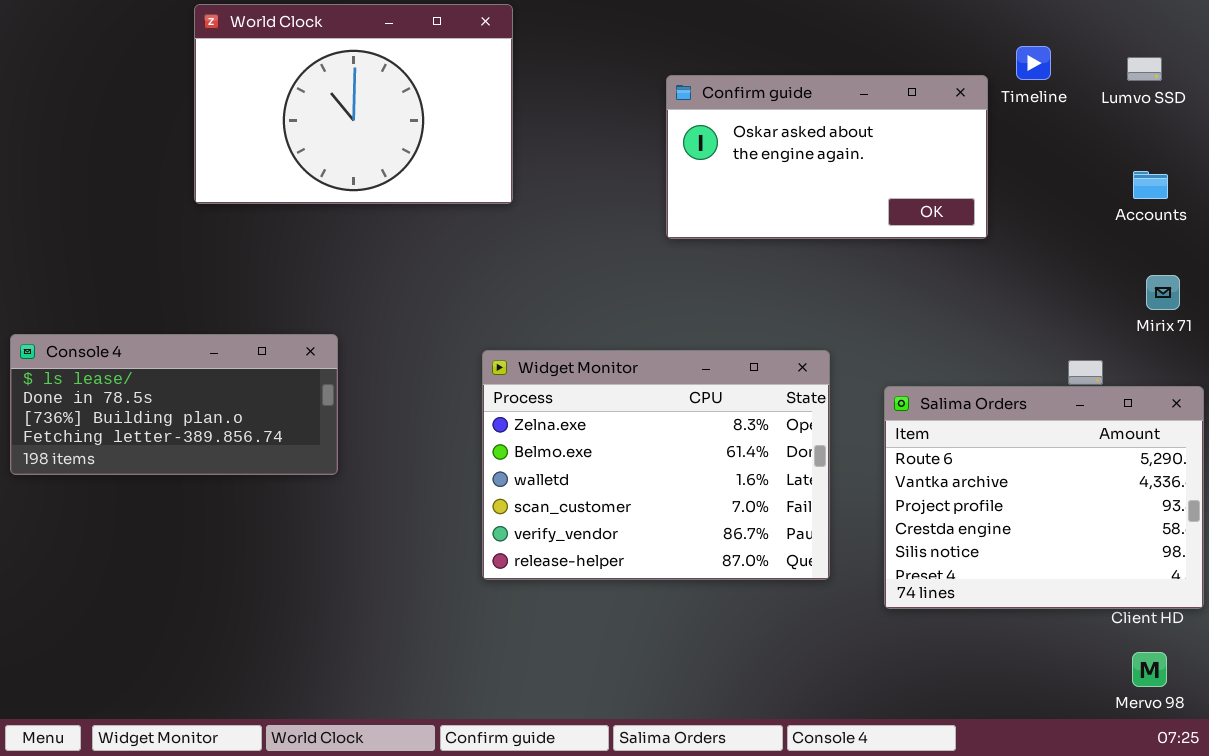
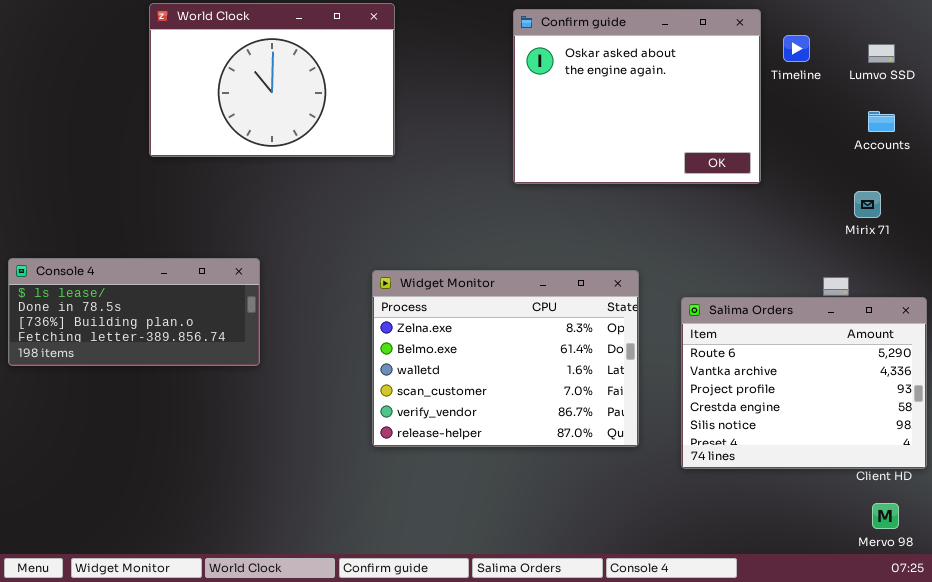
Confirm guide: [666,75,988,239] -> [513,9,761,184], resized
Accounts: [1133,171,1168,199] -> [868,111,895,132], moved
Mirix 71: [1146,275,1180,310] -> [854,191,881,218], moved

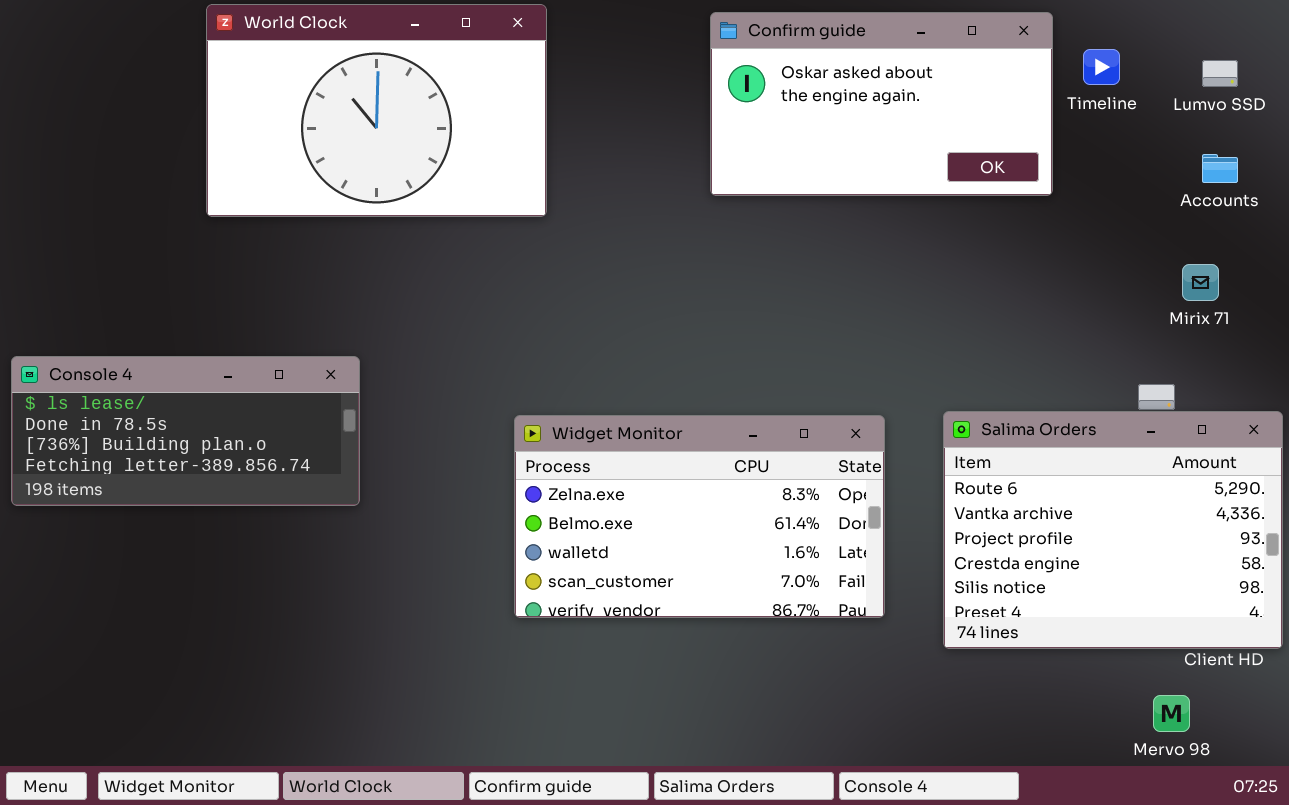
Confirm guide: [513,9,761,184] -> [710,12,1053,196], resized
Widget Monitor: [372,270,639,447] -> [514,415,885,618], resized
Mervo 98: [872,503,899,529] -> [1153,695,1190,732], moved

